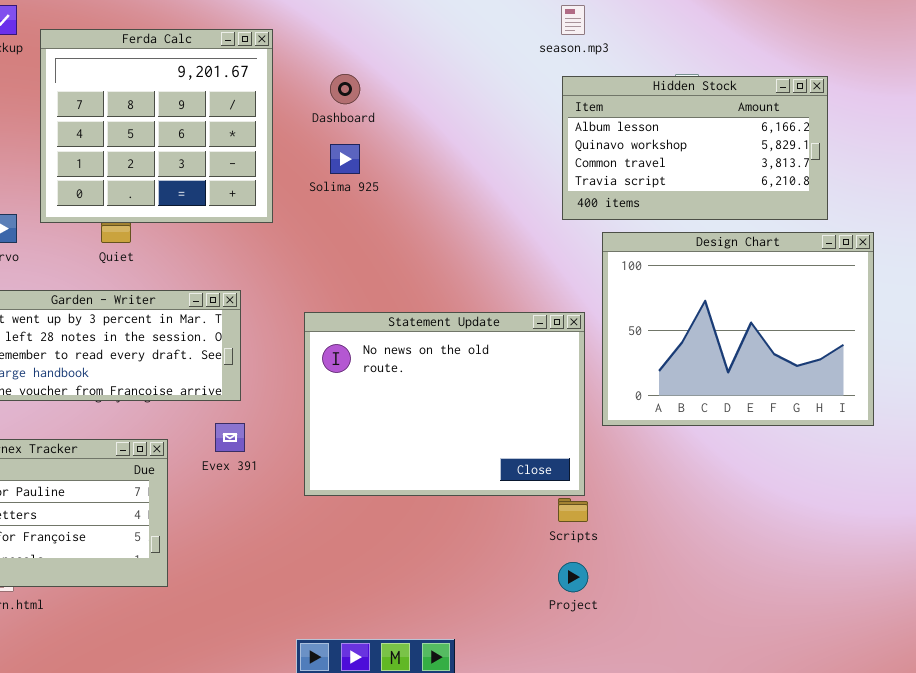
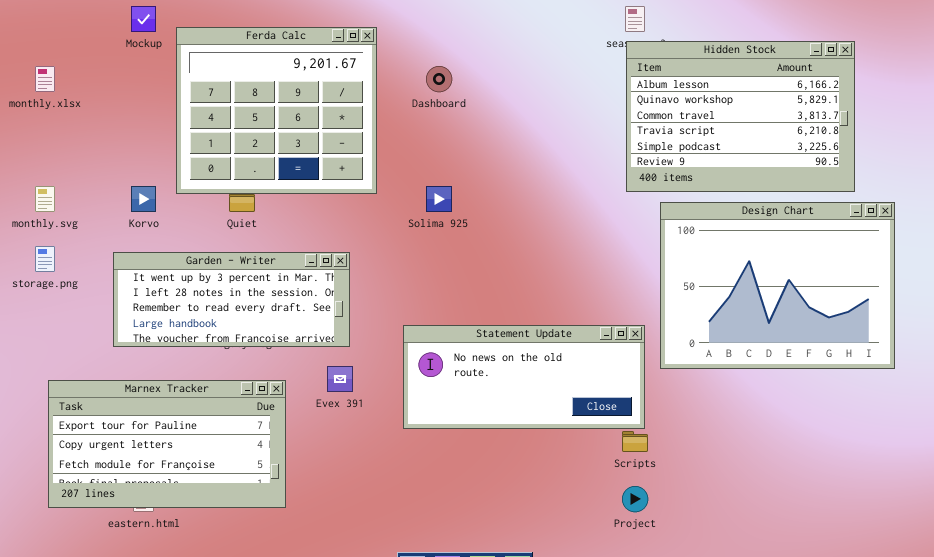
Hidden Stock: [562,76,828,220] -> [626,41,855,192], resized
Solima 925: [330,144,360,174] -> [426,186,452,212], moved
Statement Update: [304,312,585,496] -> [403,325,645,429], resized

